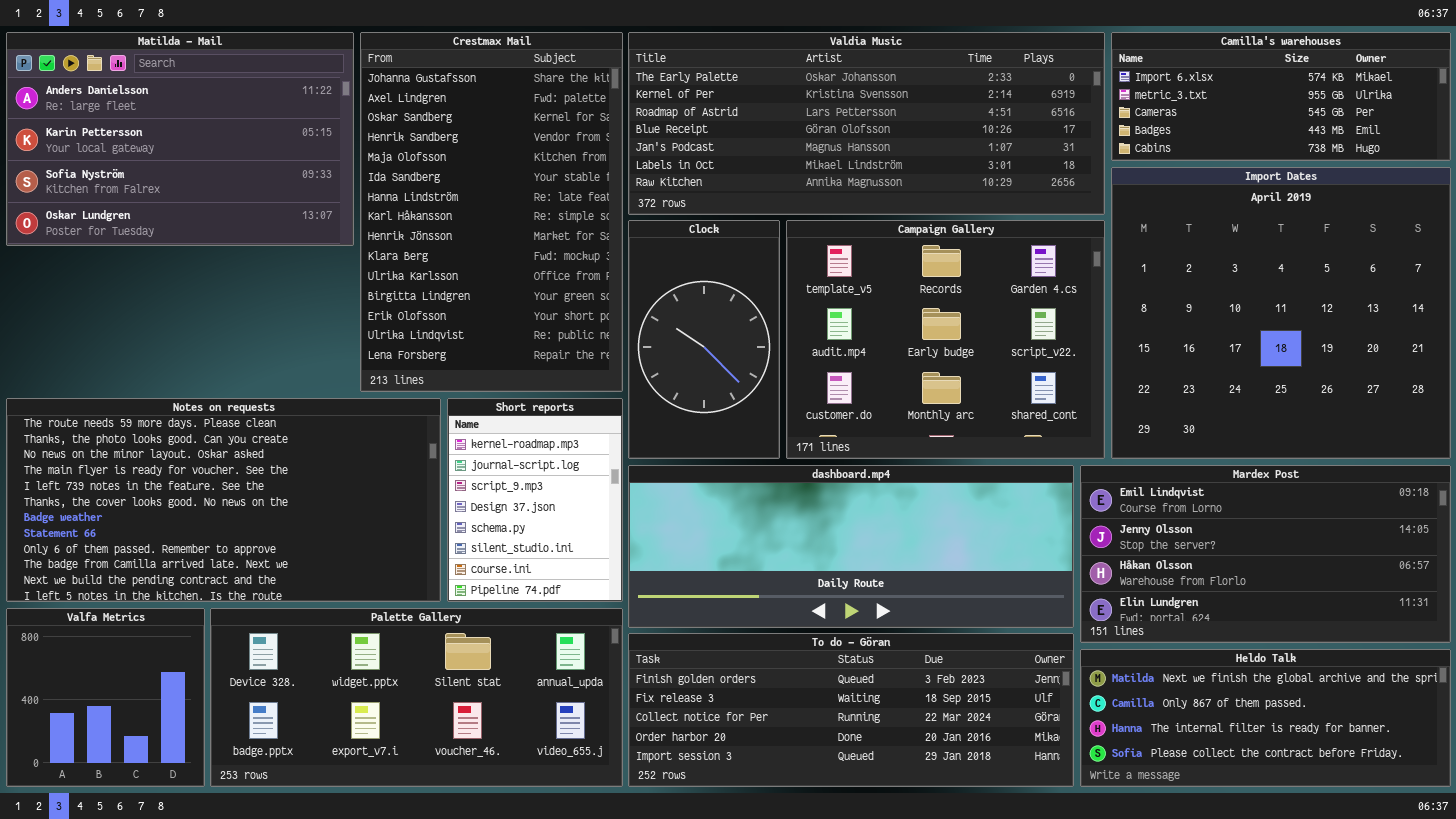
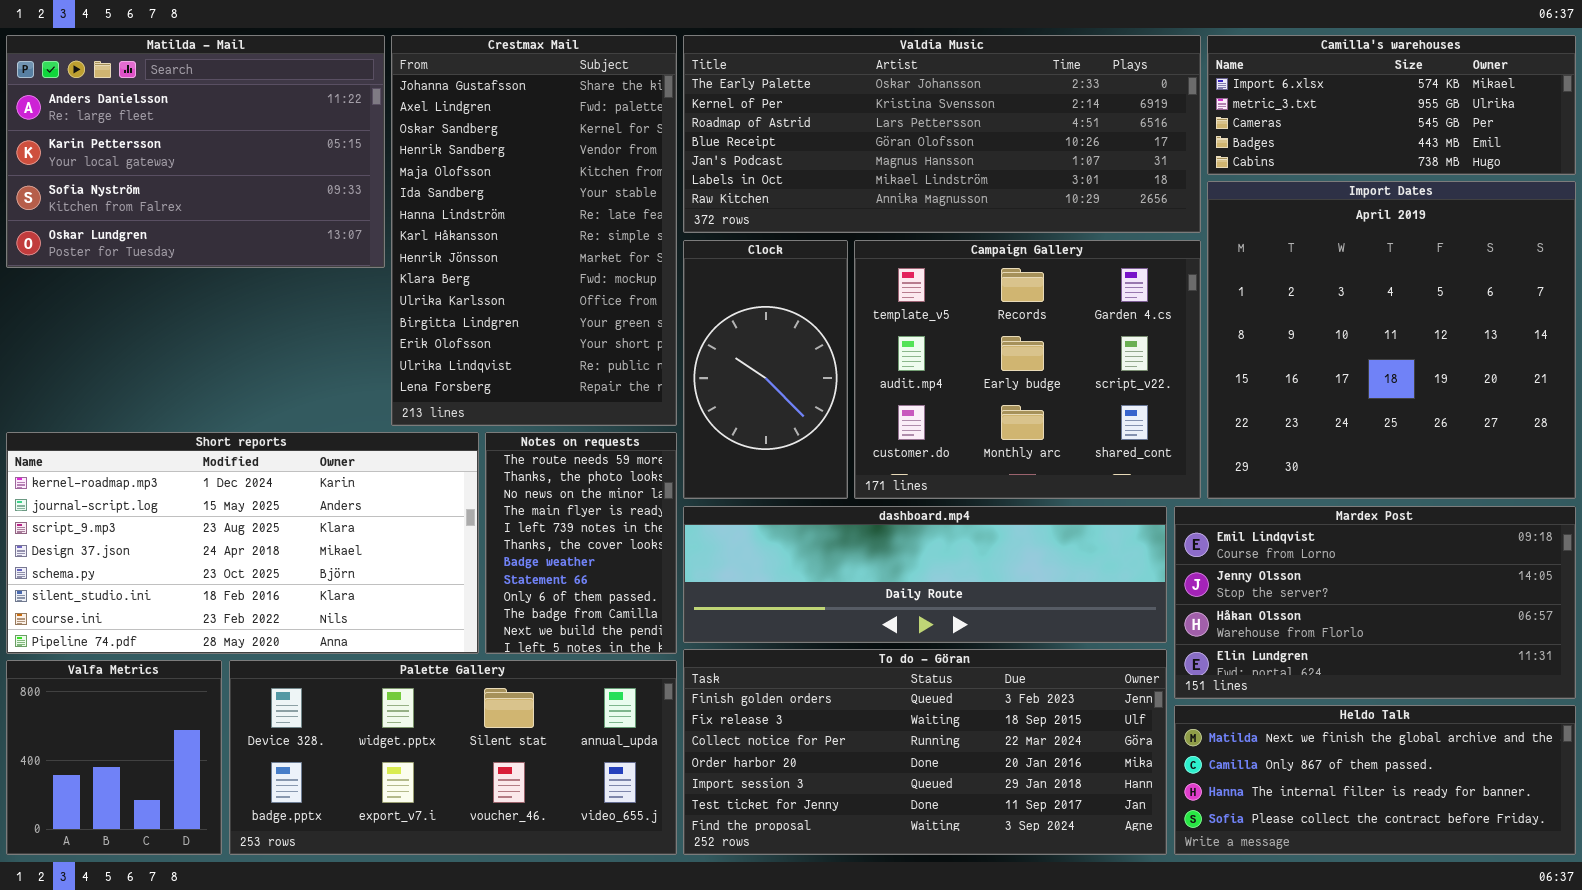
Notes on requests: [6,398,441,602] -> [485,432,677,654], moved, resized
Short reports: [447,398,623,602] -> [6,432,479,654], moved, resized
dashboard.mp4: [628,465,1074,628] -> [683,506,1167,643], resized
To do - Göran: [628,633,1074,787] -> [683,649,1167,855], resized

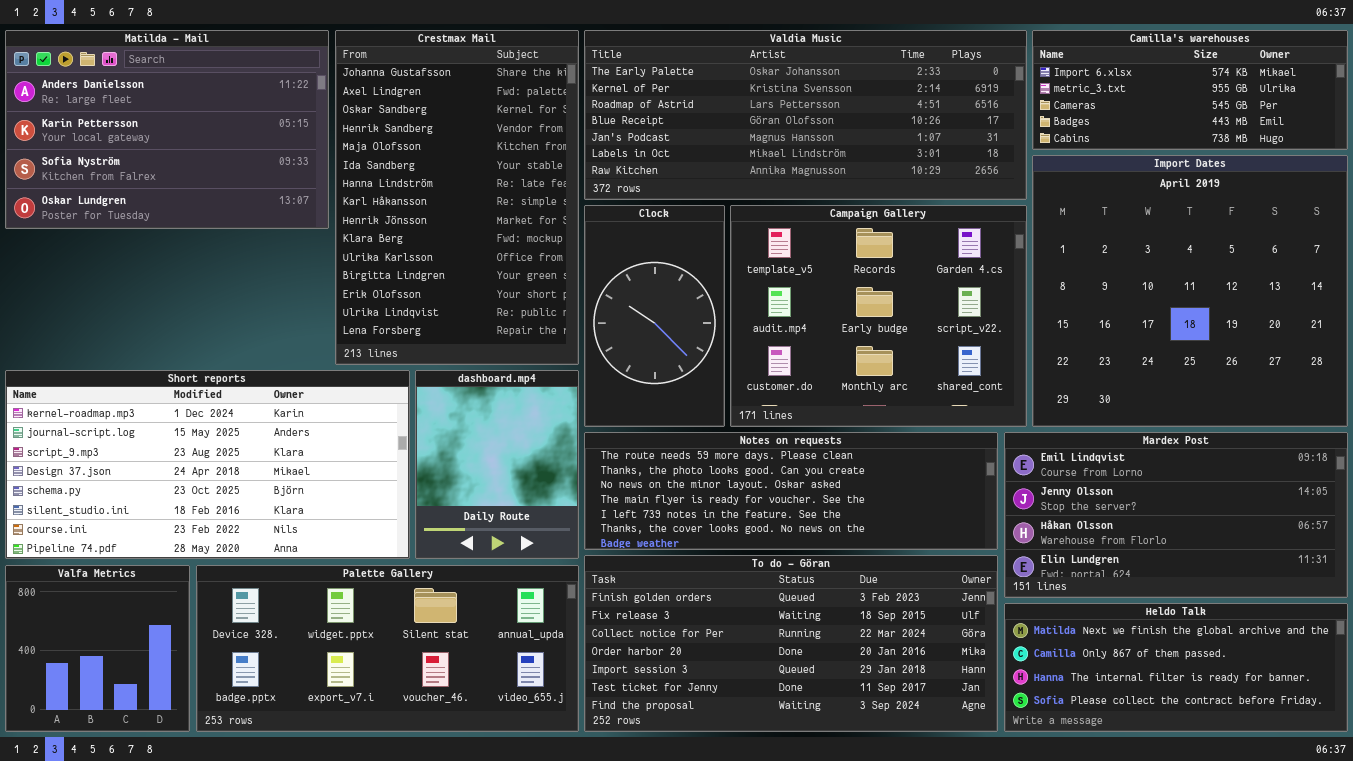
Notes on requests: [485,432,677,654] -> [584,432,998,550], moved, resized
dashboard.mp4: [683,506,1167,643] -> [415,370,579,559], moved, resized

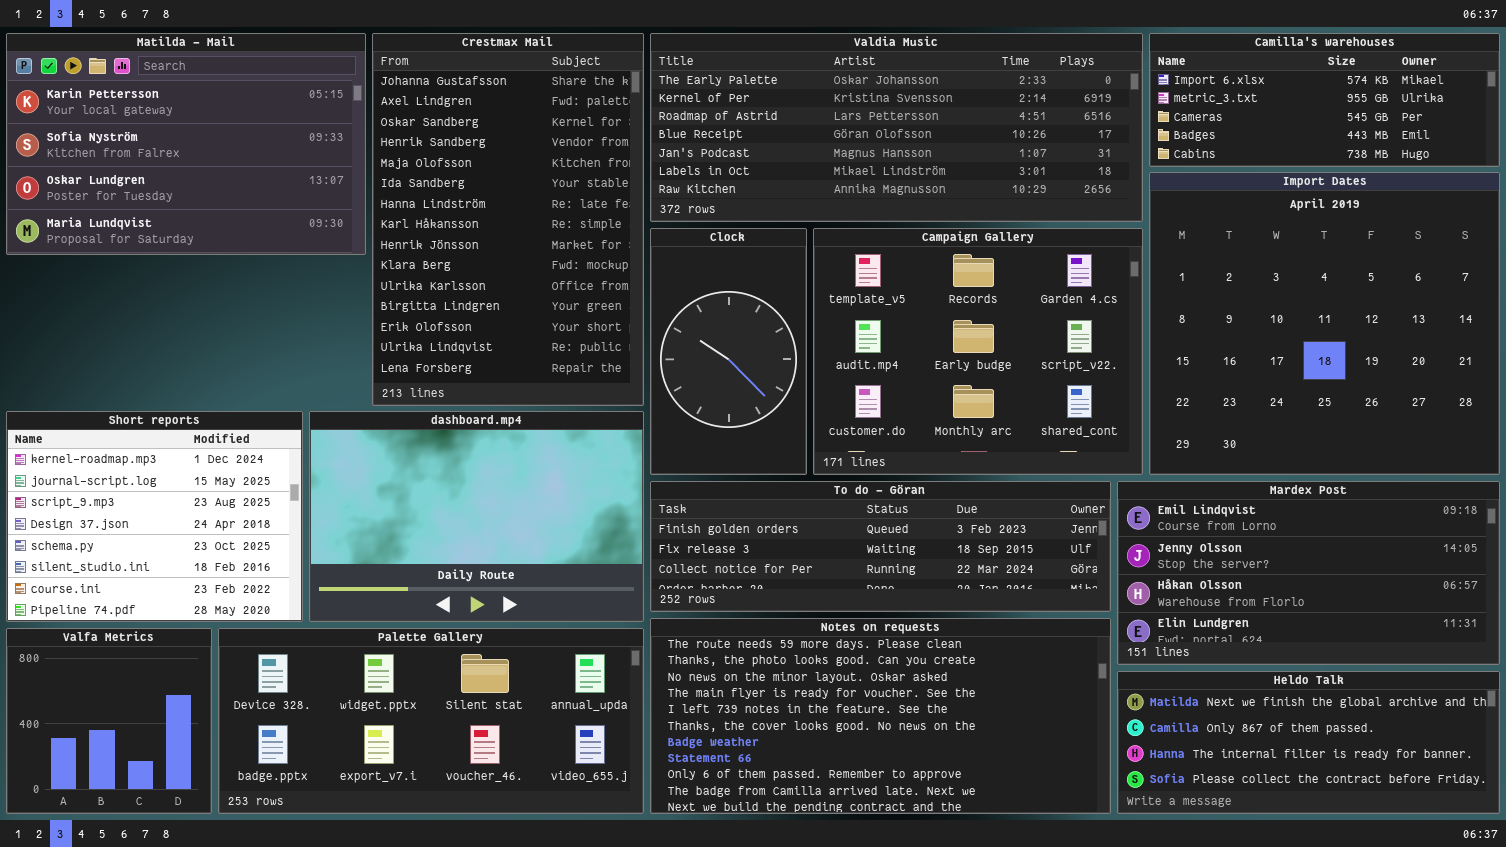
Matilda - Mail: [5,30,329,229] -> [6,33,366,255], scrolled down 1 row
Short reports: [5,370,410,559] -> [6,411,303,622], resized
dashboard.mp4: [415,370,579,559] -> [309,411,644,622], resized
Notes on requests: [584,432,998,550] -> [650,618,1111,814], moved, resized
To do - Göran: [584,555,998,732] -> [650,481,1111,612], moved, resized

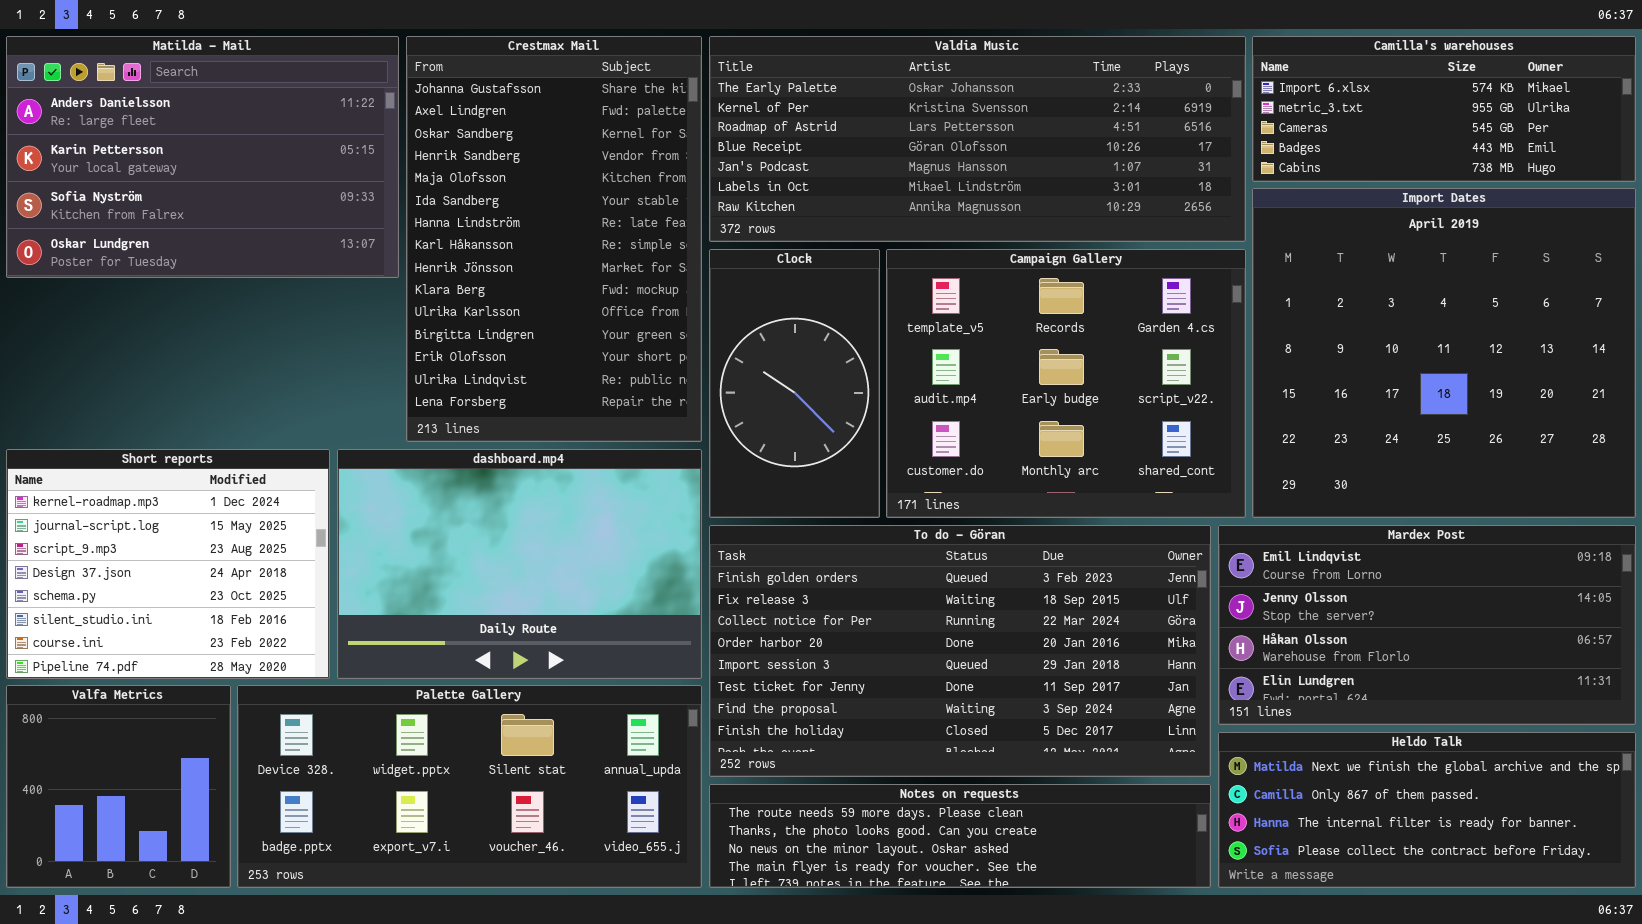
Matilda - Mail: [6,33,366,255] -> [6,36,399,278], scrolled up 1 row
To do - Göran: [650,481,1111,612] -> [709,525,1211,777], resized
Notes on requests: [650,618,1111,814] -> [709,784,1211,888], resized

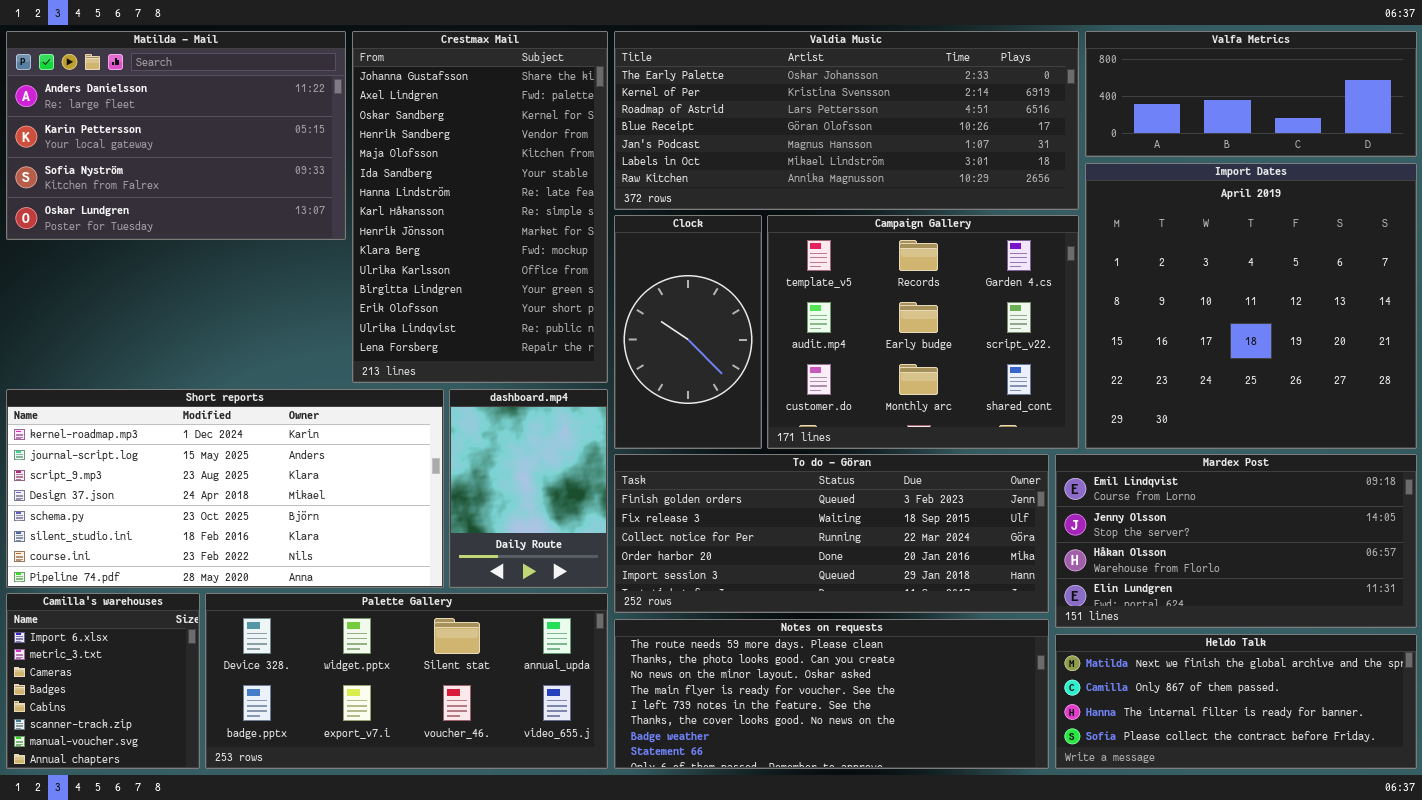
Camilla's warehouses: [1252,36,1636,182] -> [6,593,200,769], moved, resized
Short reports: [6,449,330,679] -> [6,389,444,588], resized
dashboard.mp4: [337,449,702,679] -> [449,389,608,588], resized
To do - Göran: [709,525,1211,777] -> [614,454,1049,613], resized
Valfa Metrics: [6,685,231,888] -> [1085,31,1417,157], moved, resized
Notes on requests: [709,784,1211,888] -> [614,619,1049,769], resized

